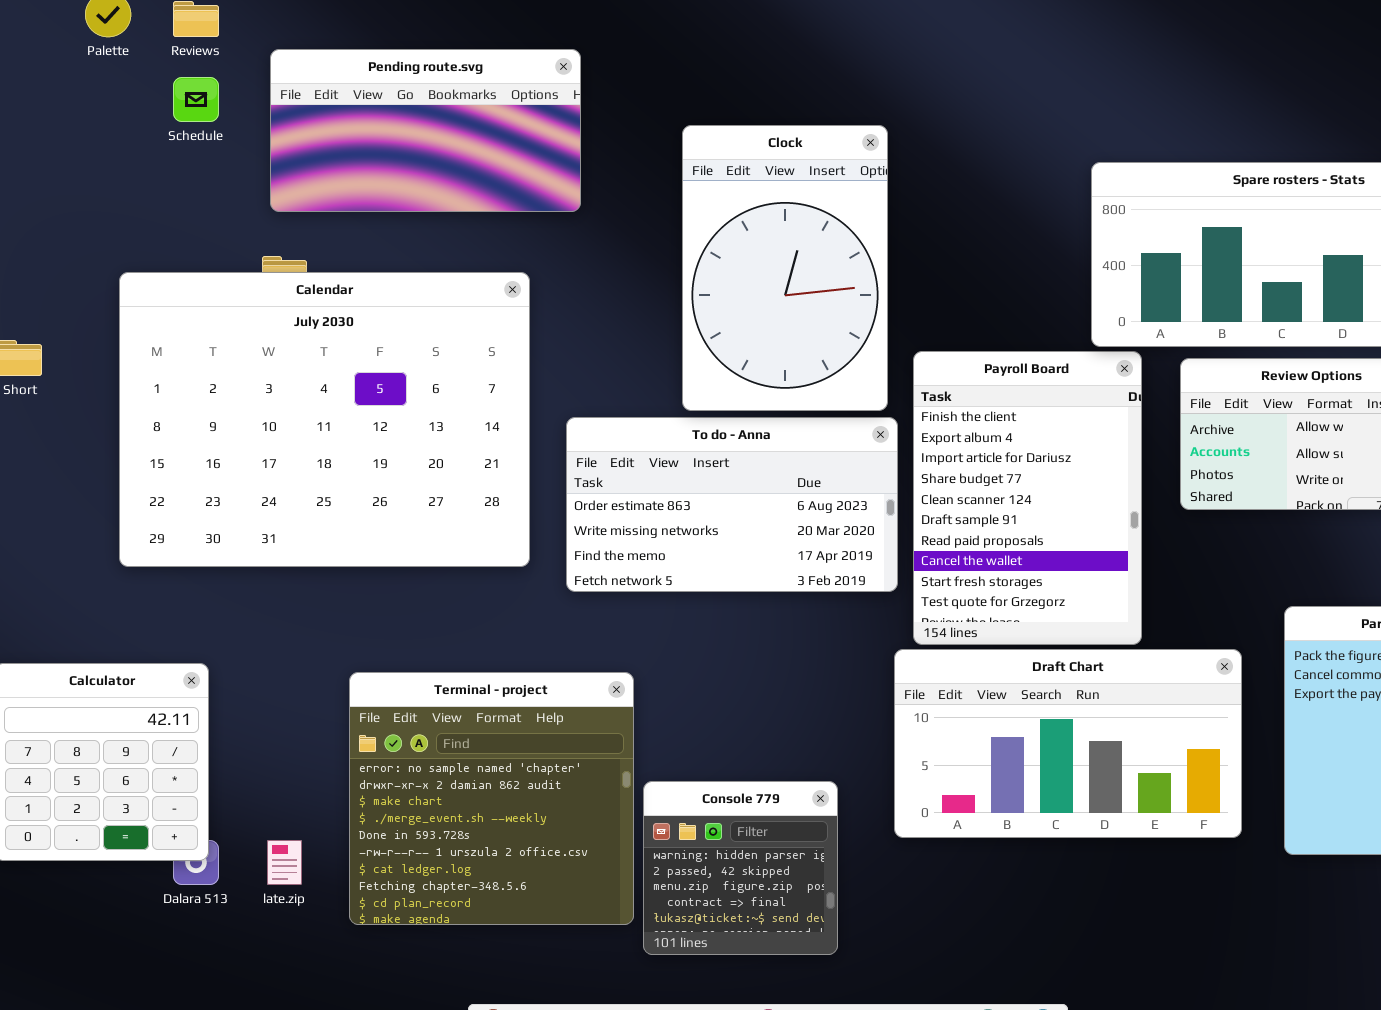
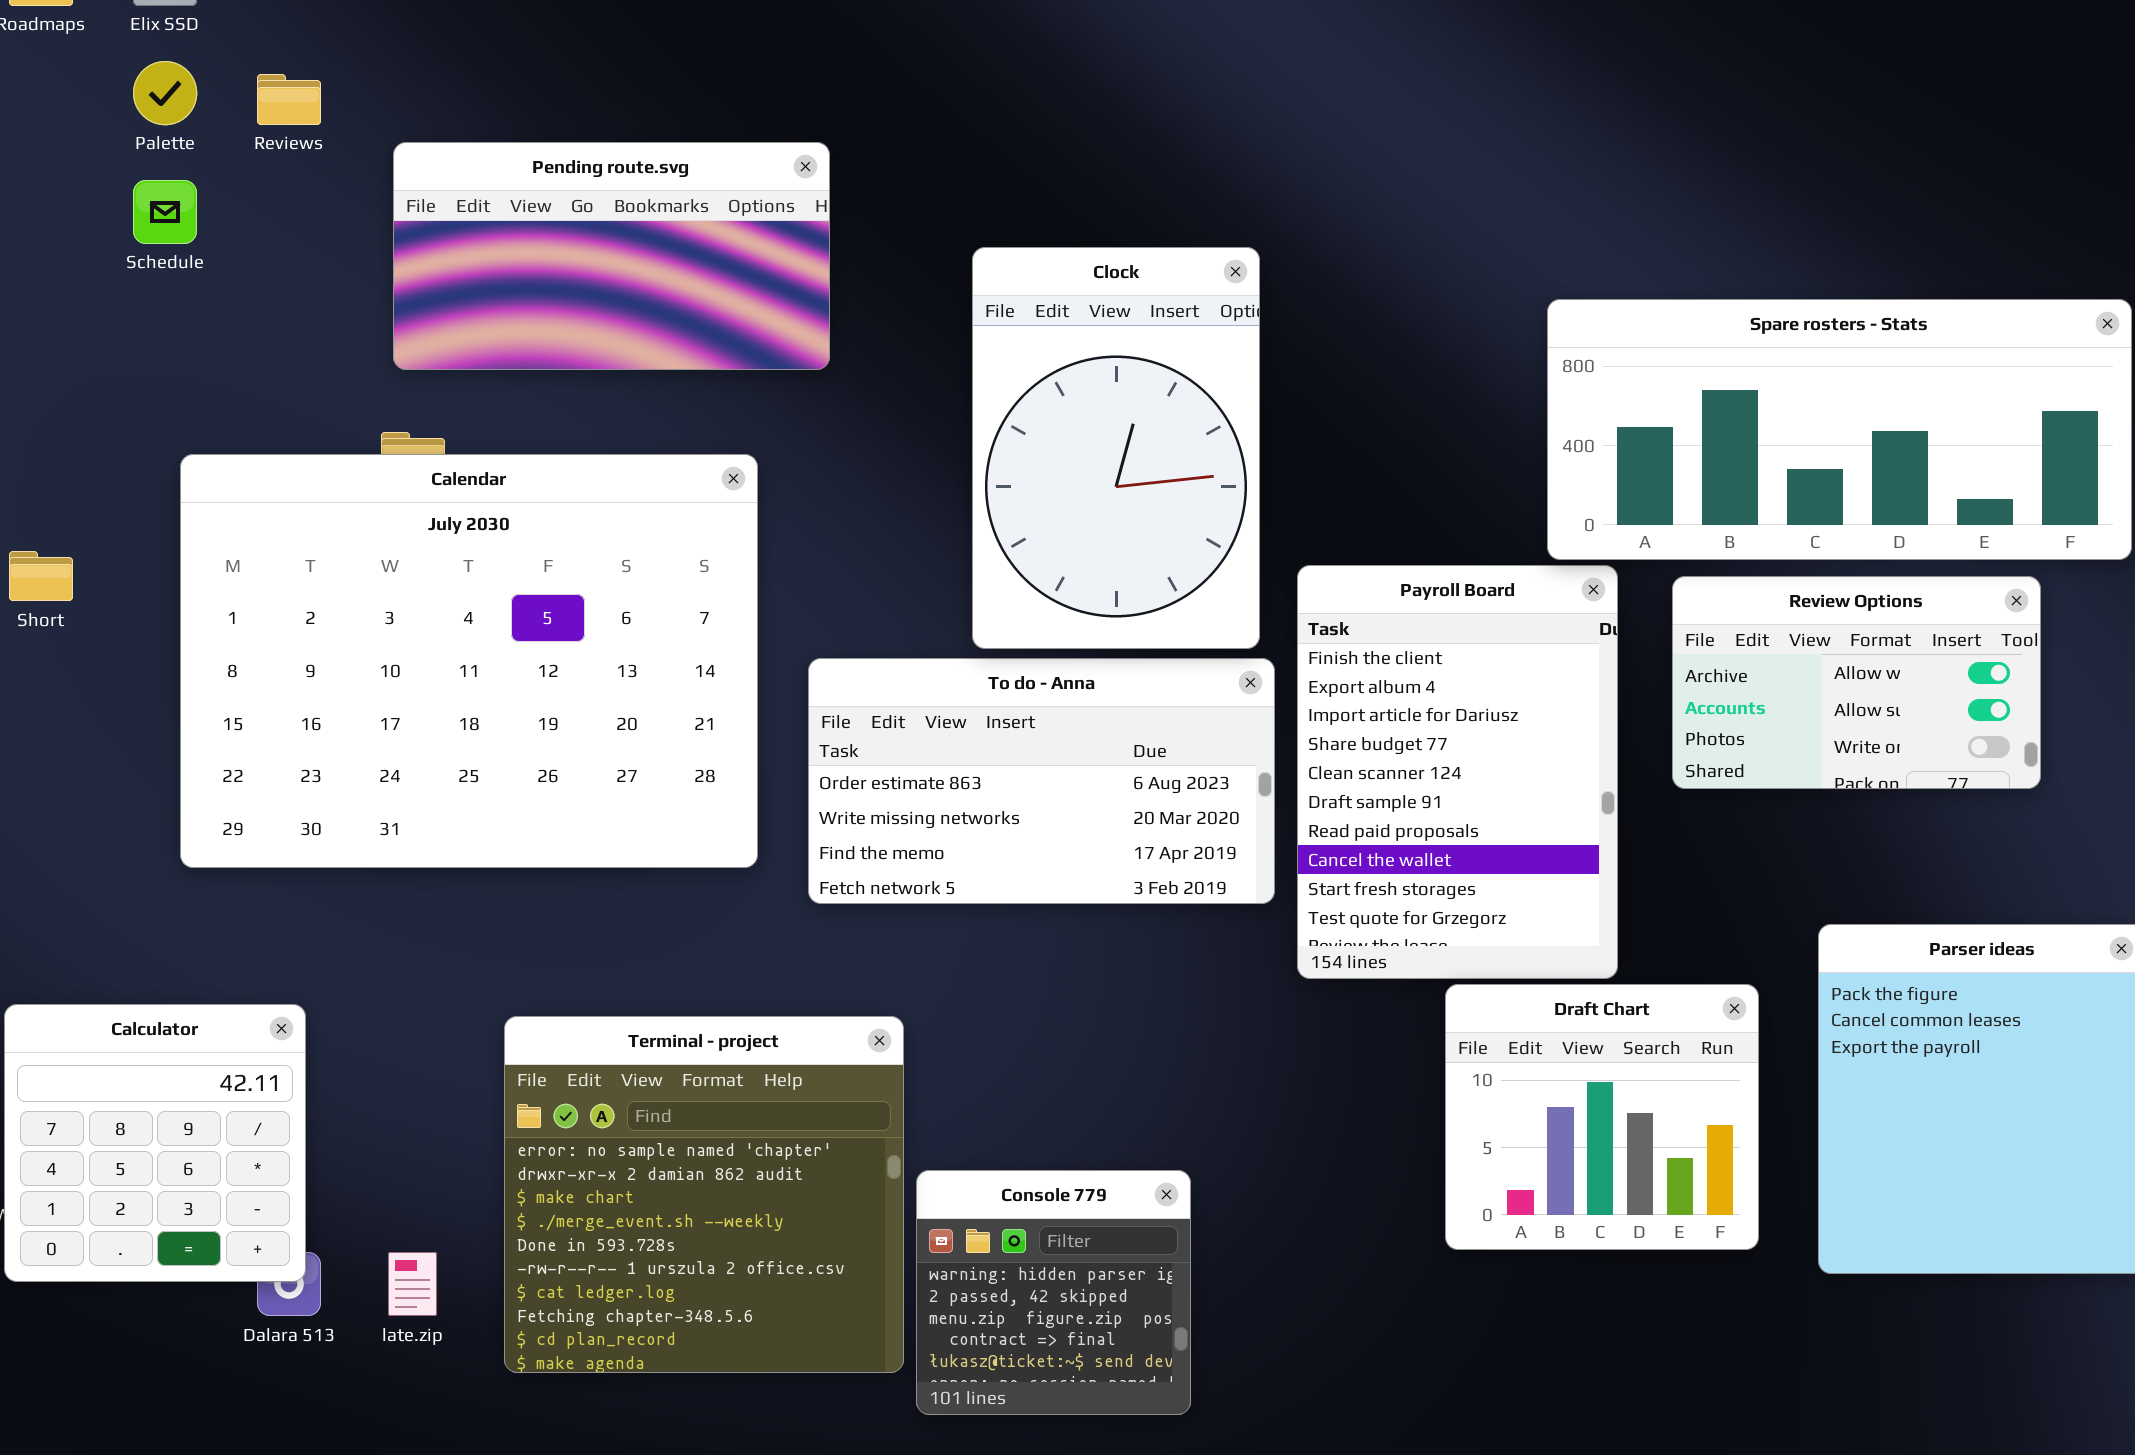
Schedule: [173,77,219,122] -> [133,180,197,244], moved
Draft Chart: [894,649,1242,838] -> [1445,984,1759,1250], resized

